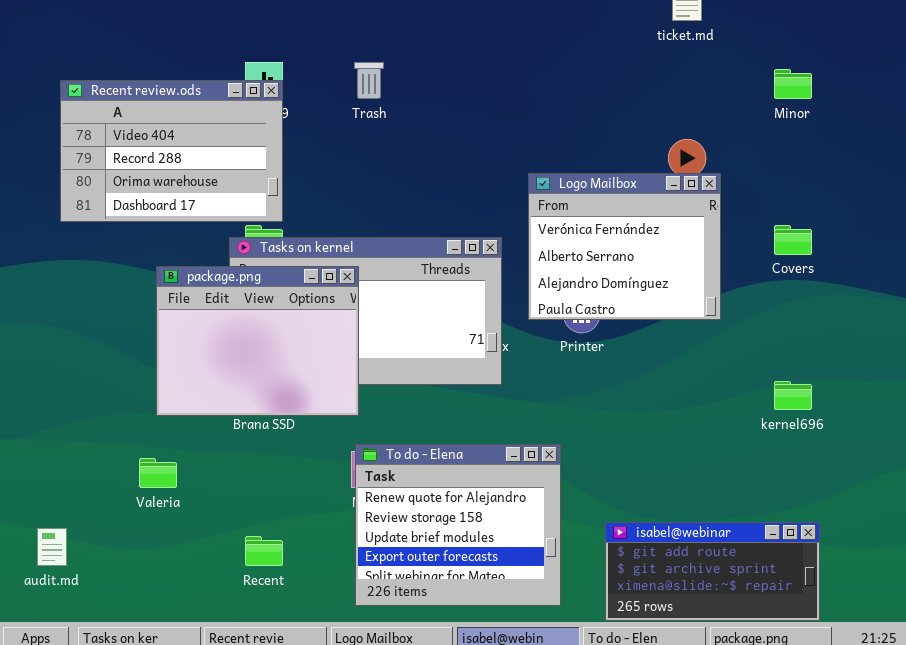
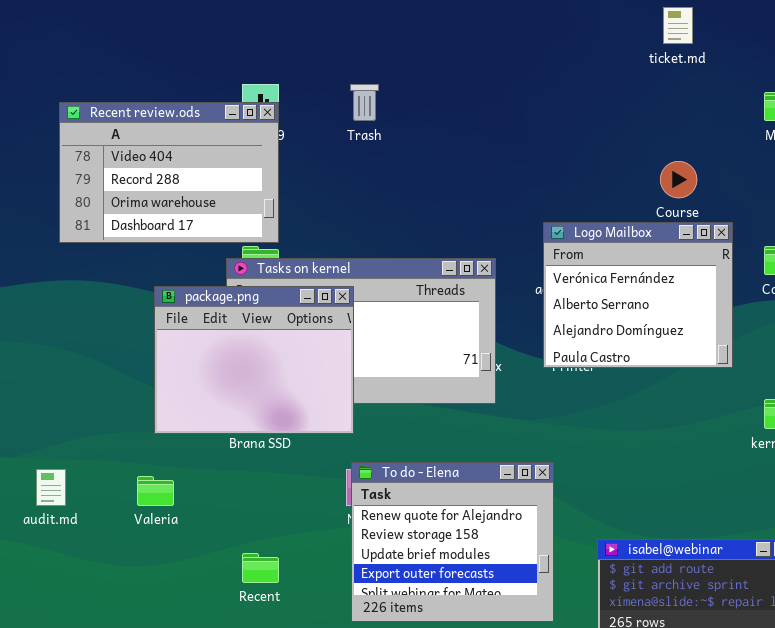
Logo Mailbox: [528,173,721,320] -> [543,222,733,368], moved
audit.md: [37,528,67,566] -> [36,469,66,506], moved

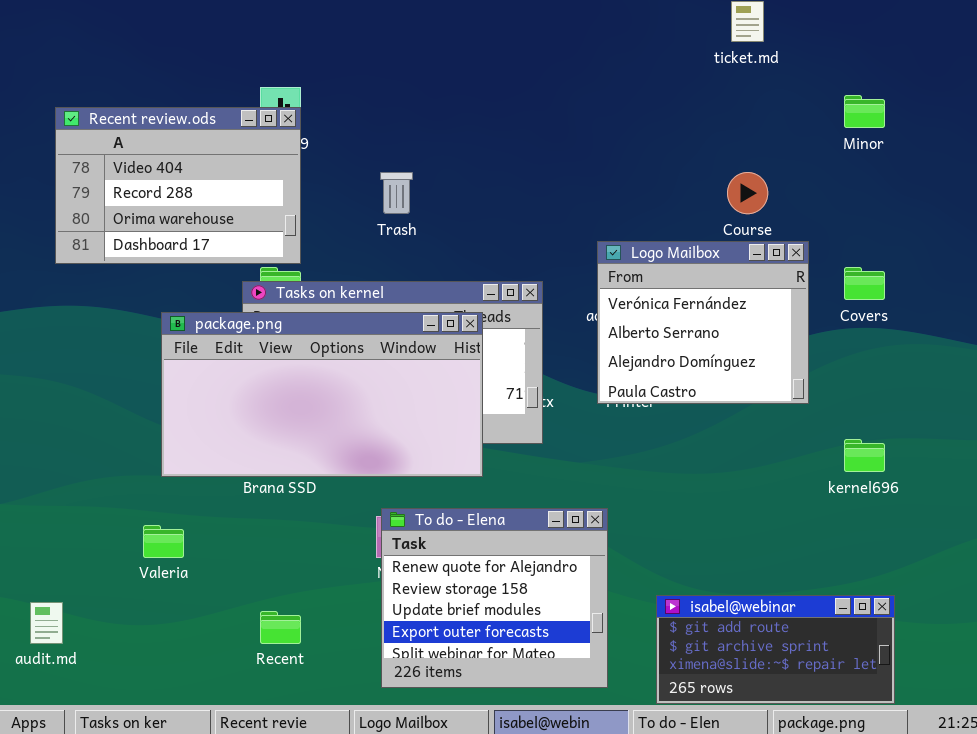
Trash: [350,84,379,121] -> [380,172,413,214], moved
package.png: [154,286,354,434] -> [161,312,483,477], resized
audit.md: [36,469,66,506] -> [30,602,63,644], moved

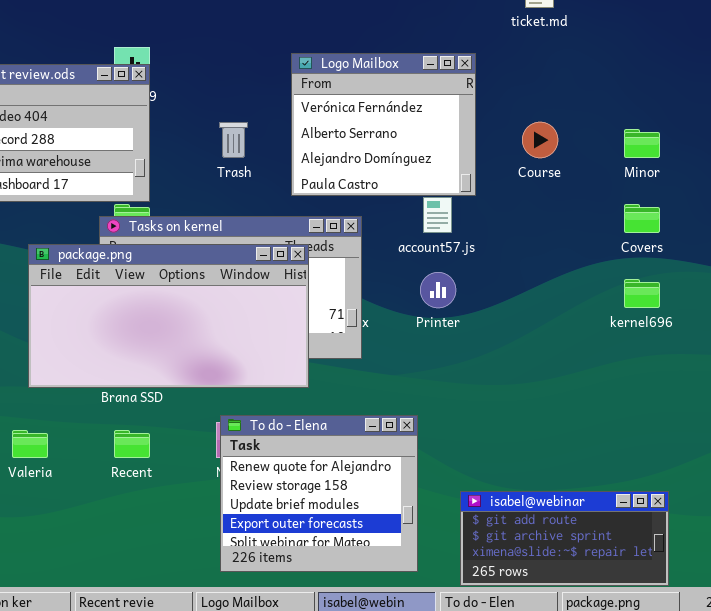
Minor: [844,95,885,128] -> [624,129,660,158], moved
Logo Mailbox: [597,241,809,404] -> [291,53,476,196], moved
kernel696: [844,439,885,472] -> [624,279,660,308], moved
Recent: [260,611,301,644] -> [114,430,150,458], moved

